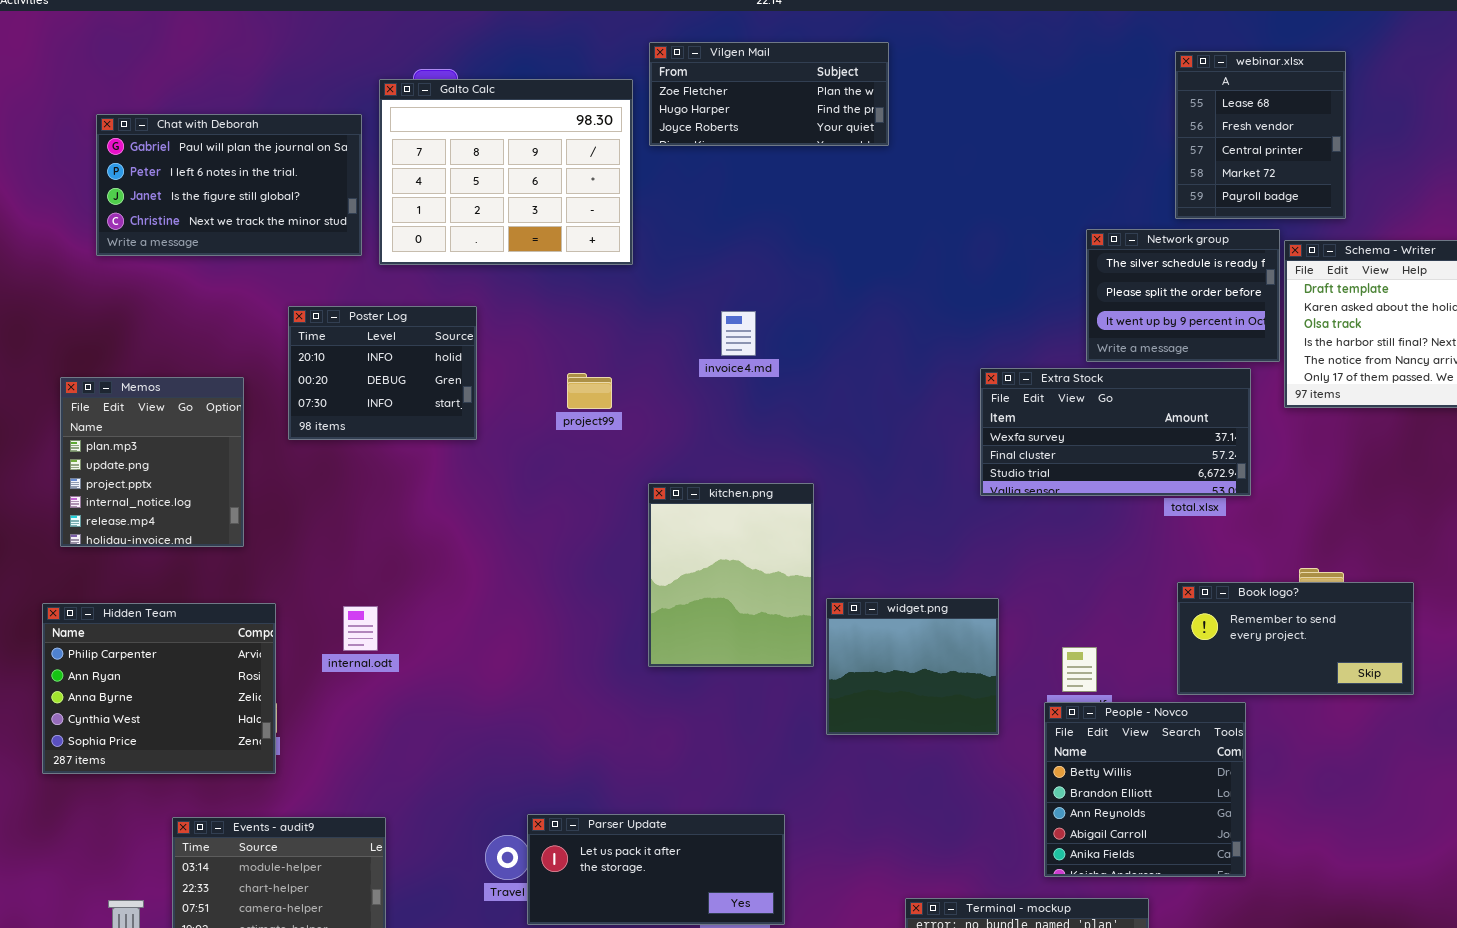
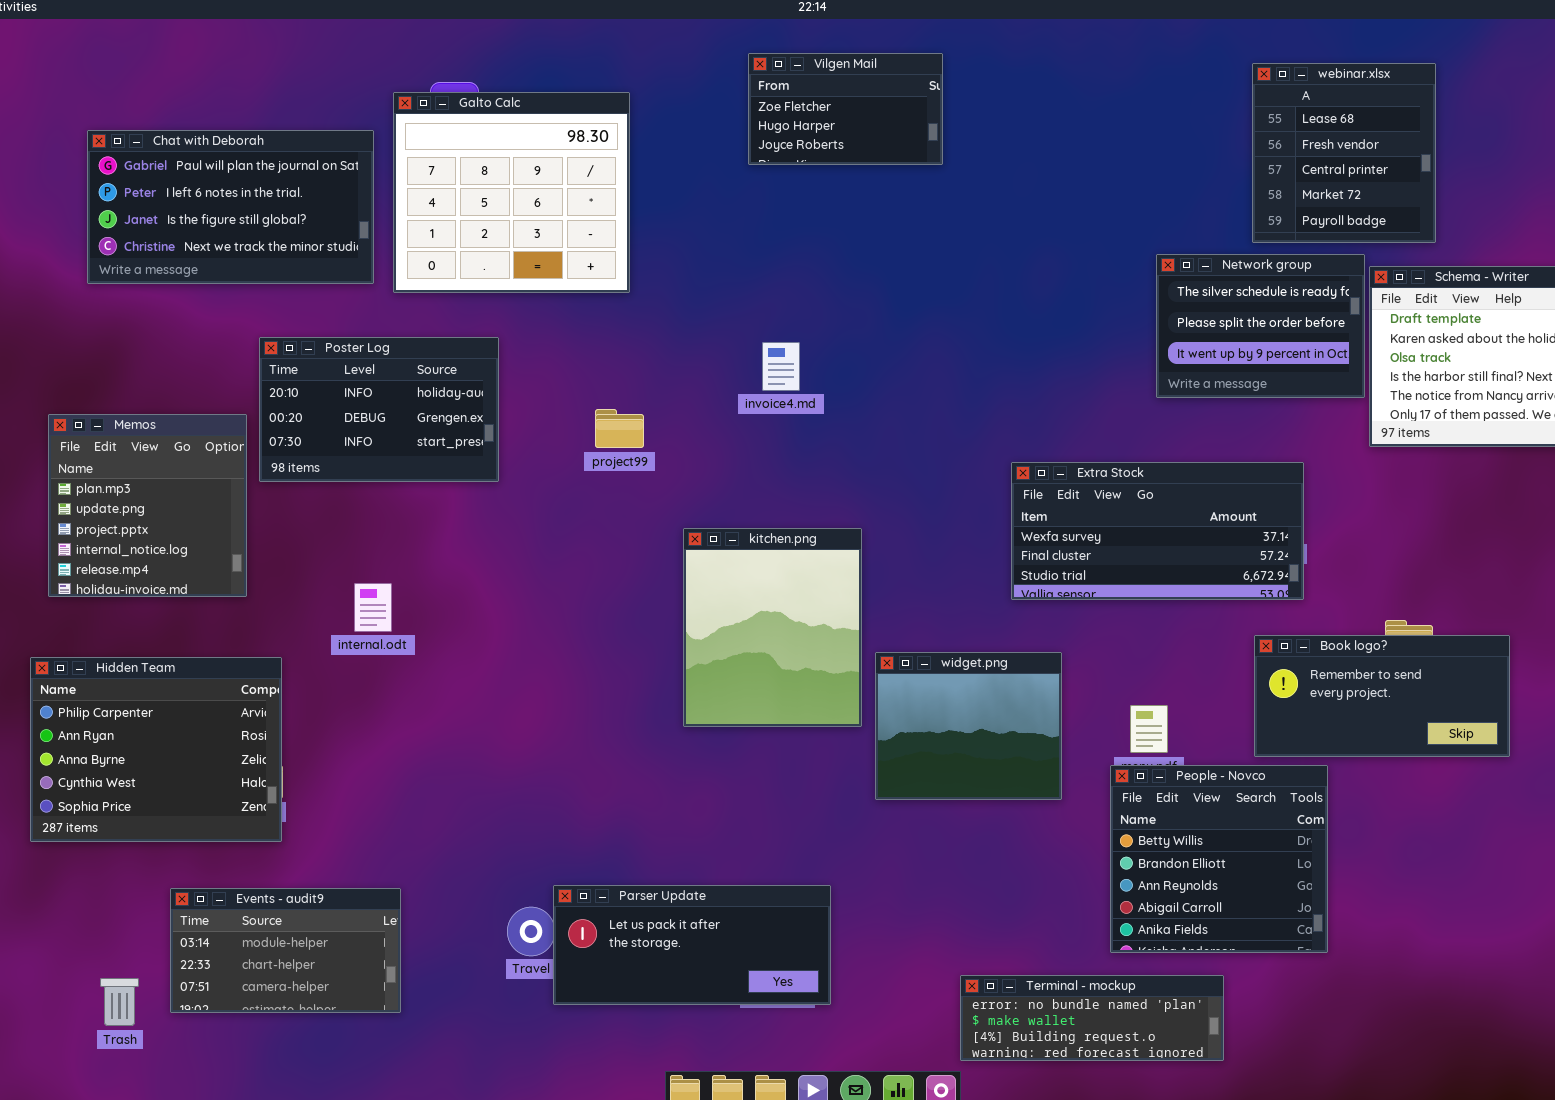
Vilgen Mail: [649,42,889,146] -> [748,53,943,165], resized
Galto Calc: [379,79,633,265] -> [393,92,630,293], resized
Poster Log: [288,306,477,440] -> [259,337,499,482], resized
Extra Stock: [980,368,1251,496] -> [1011,462,1304,600], moved
internal.odt: [343,606,378,651] -> [354,583,392,632], moved

